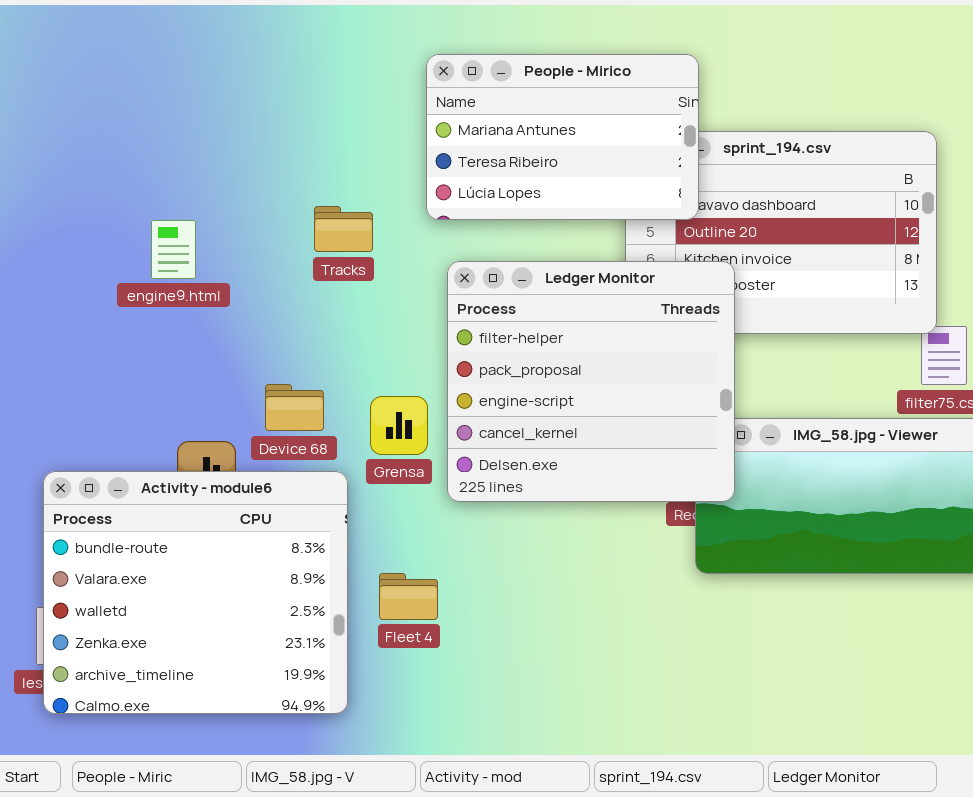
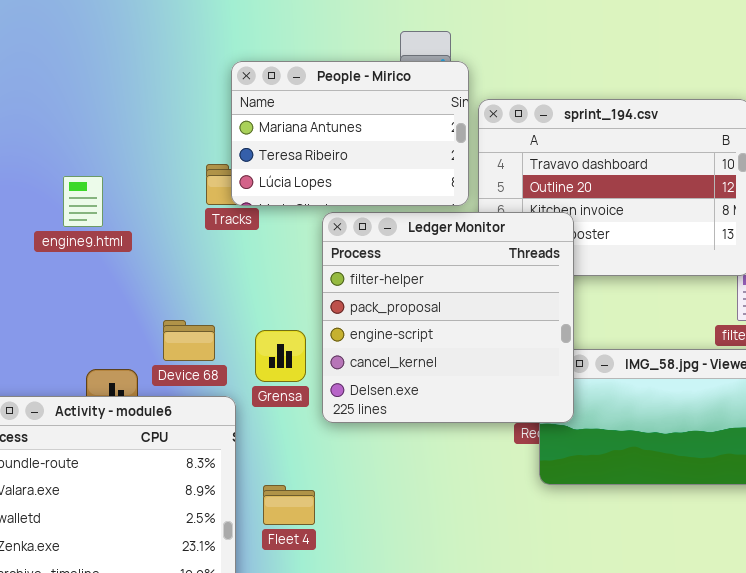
People - Mirico: [426,54,699,220] -> [231,61,469,206], moved

